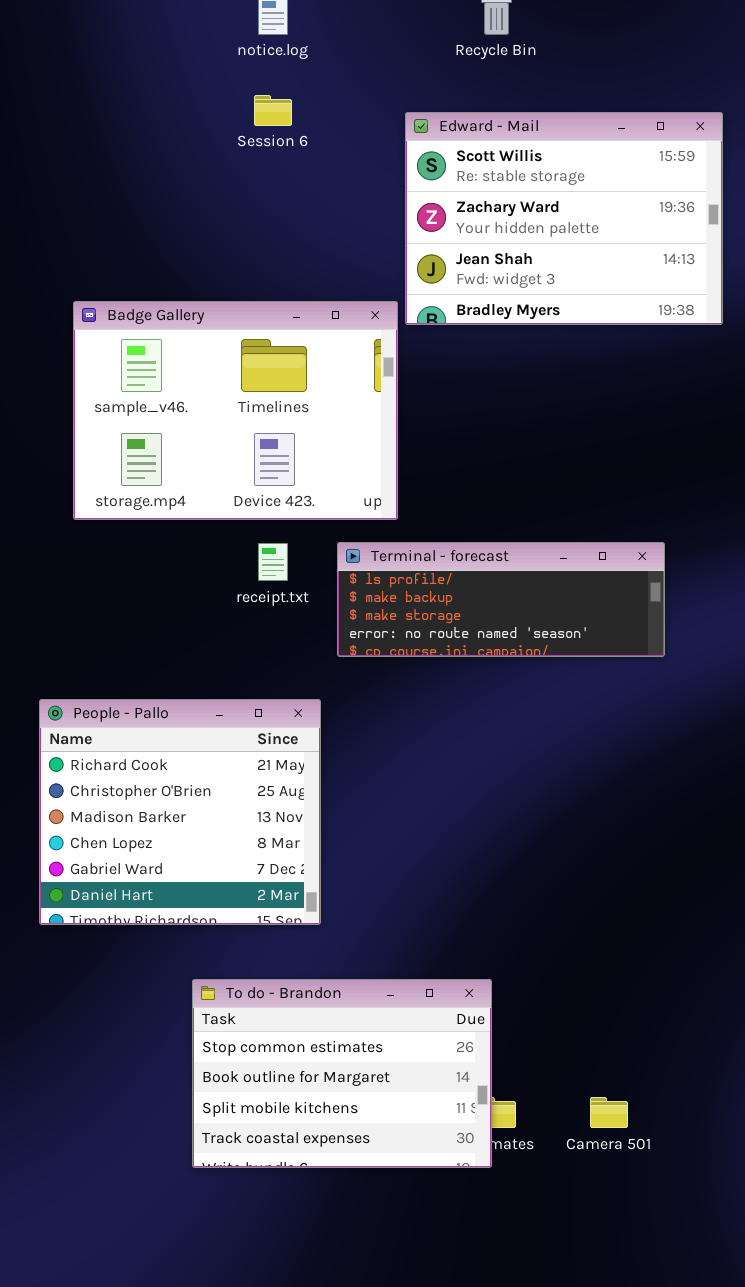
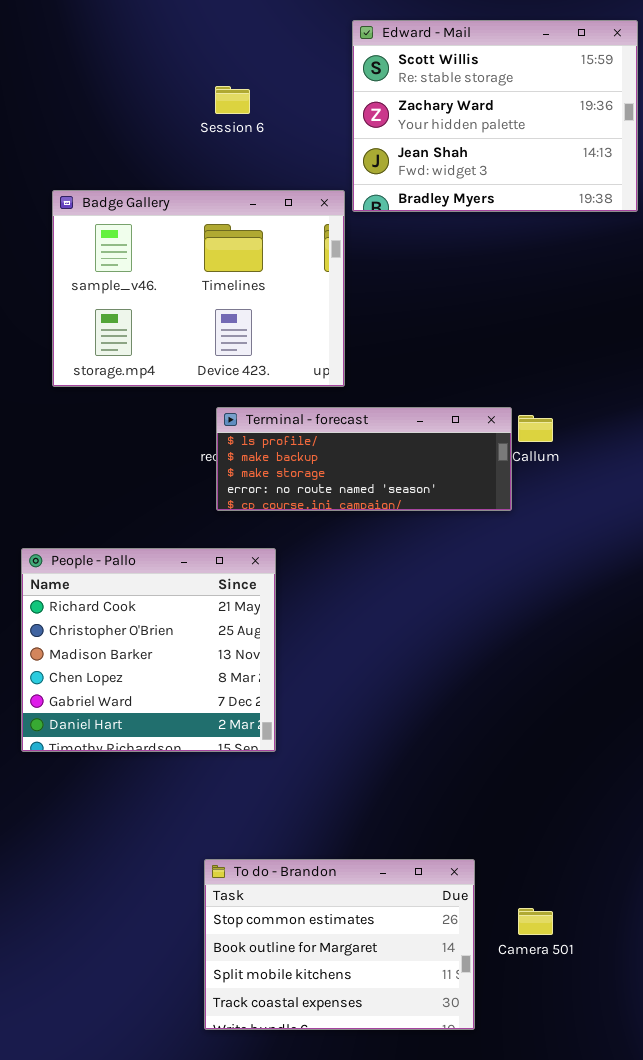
Session 6: [254,95,292,126] -> [215,86,250,114], moved
Terminal - forecast: [337,542,665,657] -> [216,407,512,511], moved
To do - Brandon: [192,979,492,1168] -> [204,859,475,1030], moved

